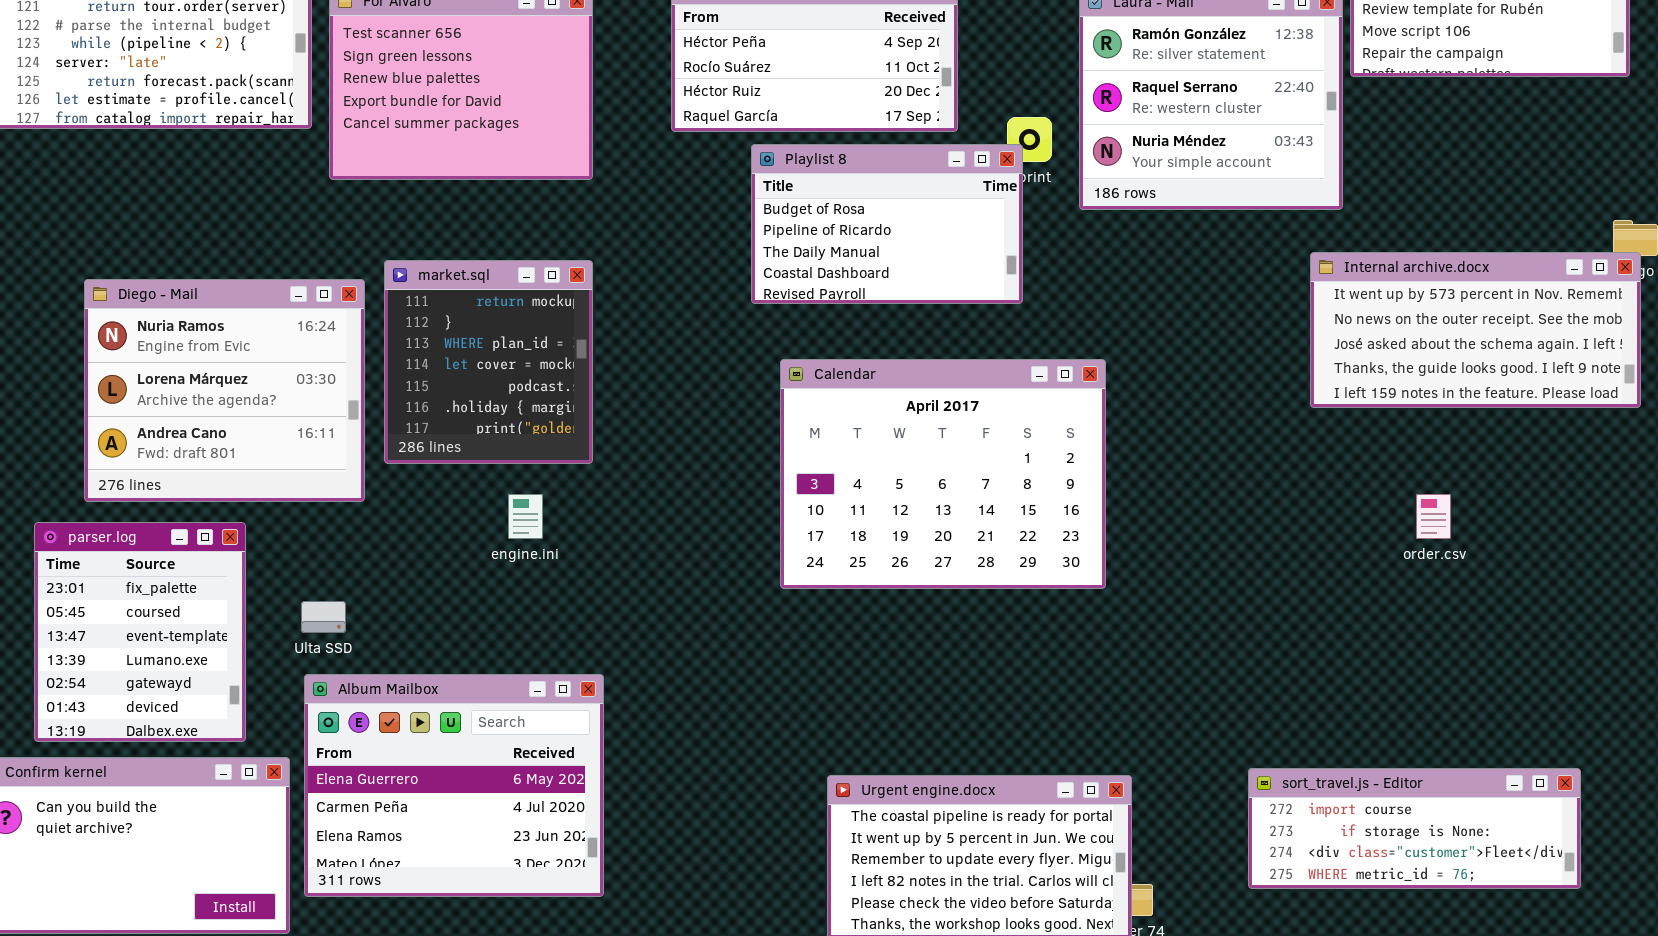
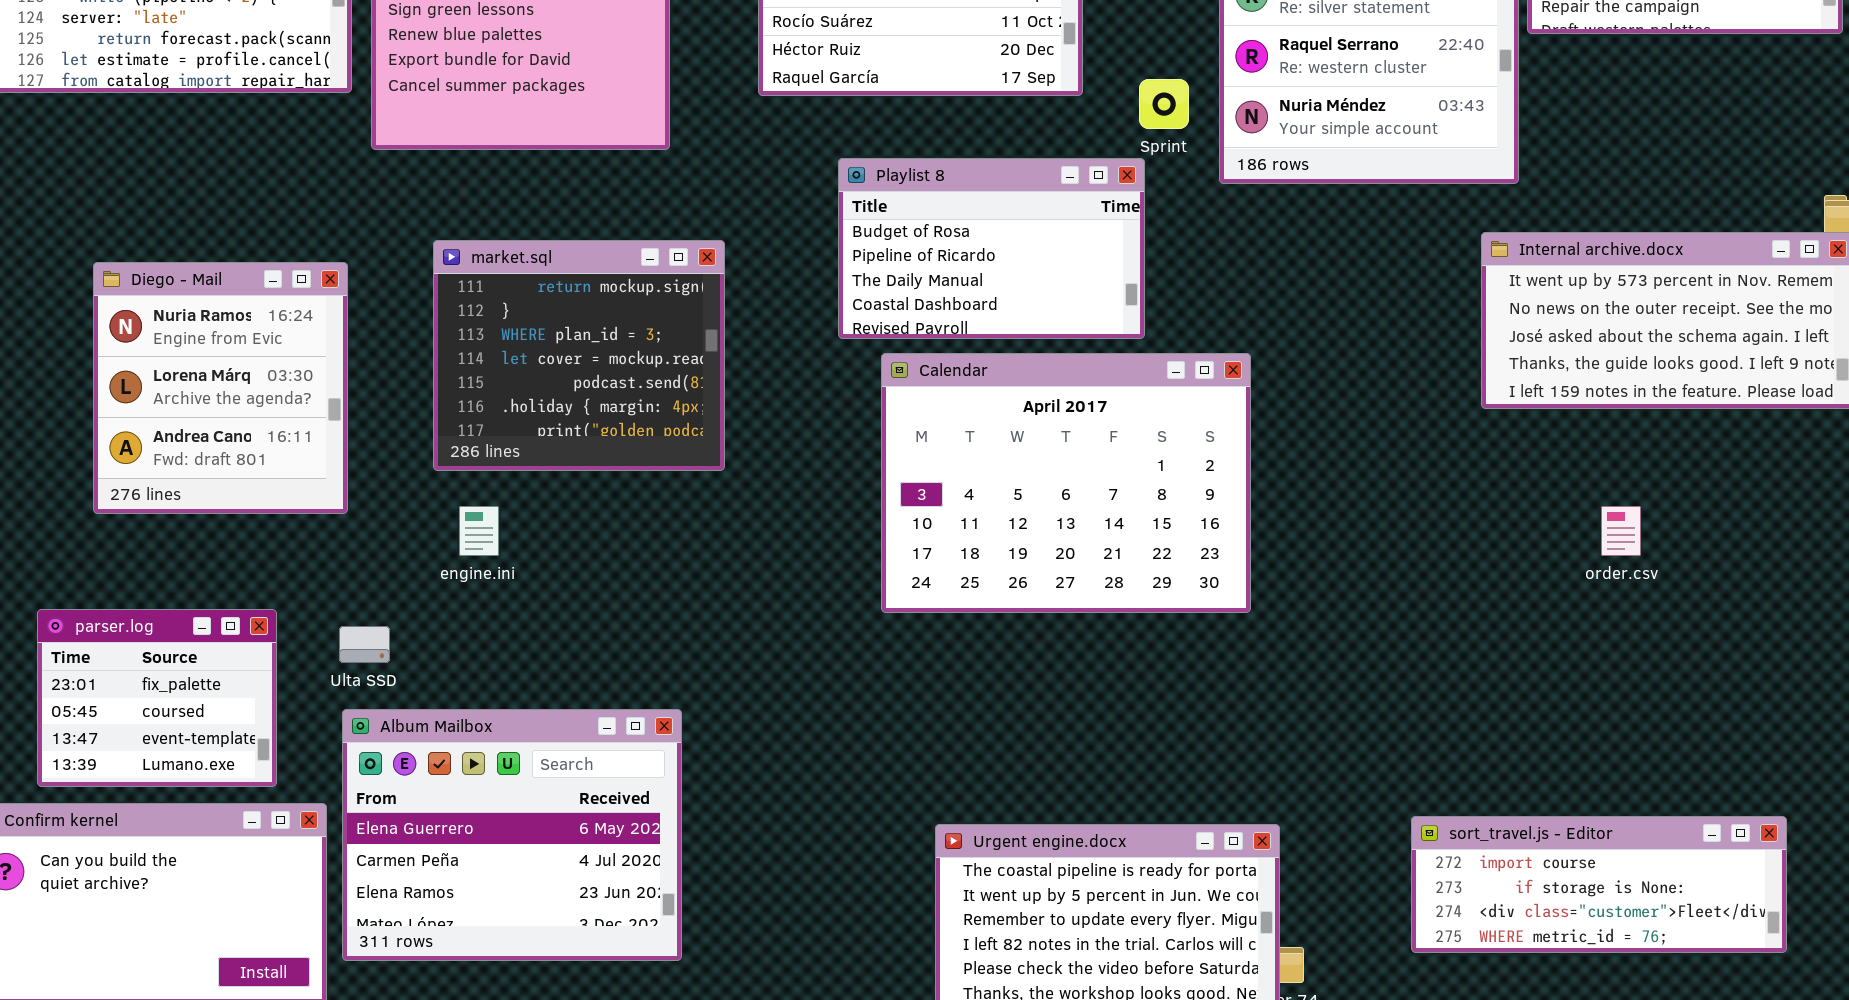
Playlist 8: [751,144,1023,304] -> [838,158,1145,339], moved
market.sql: [384,260,593,464] -> [433,240,725,471], resized
Diego - Mail: [84,279,365,502] -> [93,262,348,514], resized
engine.ini: [508,494,543,539] -> [459,506,499,556], moved
parser.log: [34,522,246,742] -> [37,609,277,787], resized

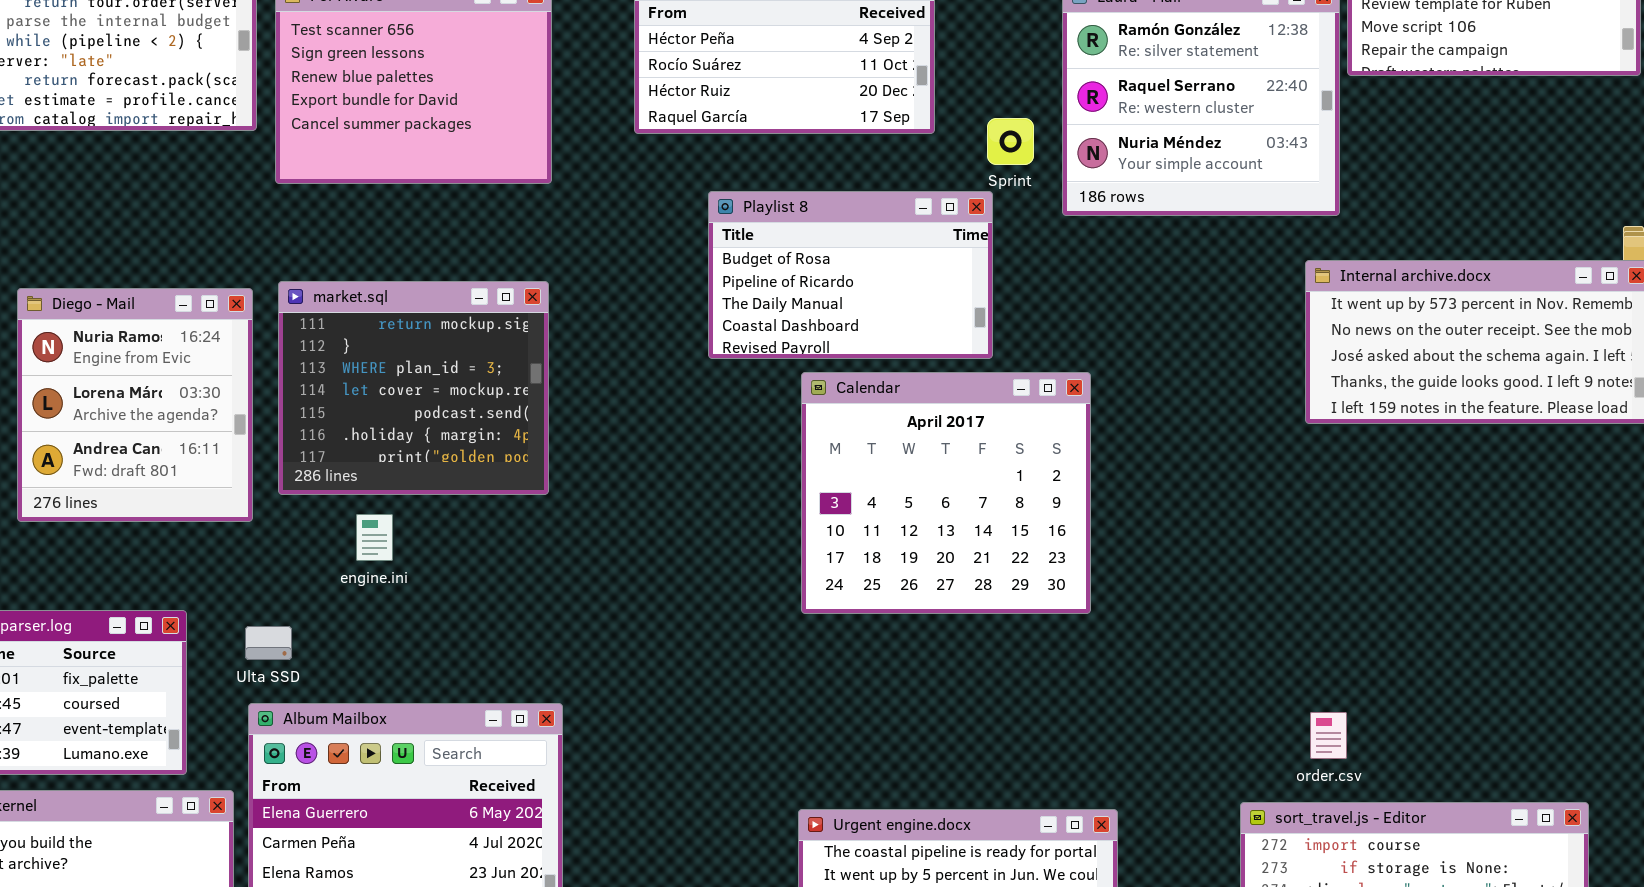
market.sql: [433,240,725,471] -> [278,281,549,495], moved
Calendar: [881,353,1251,613] -> [801,372,1091,614], resized
order.csv: [1601,506,1641,556] -> [1310,712,1347,759], moved

